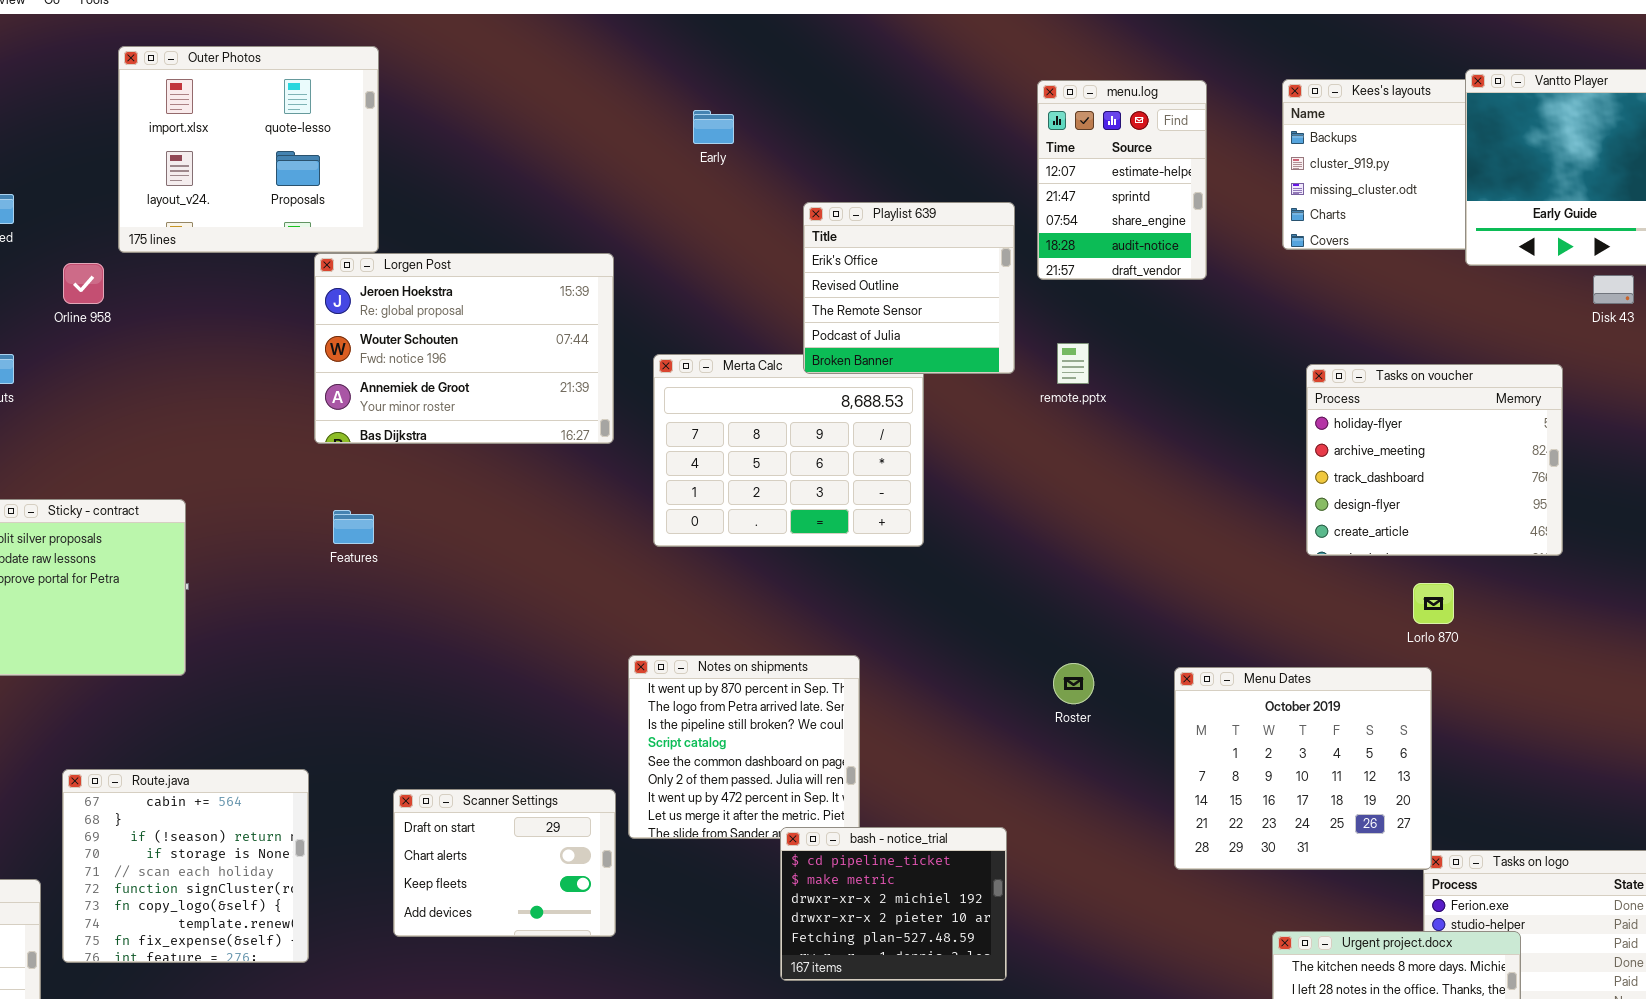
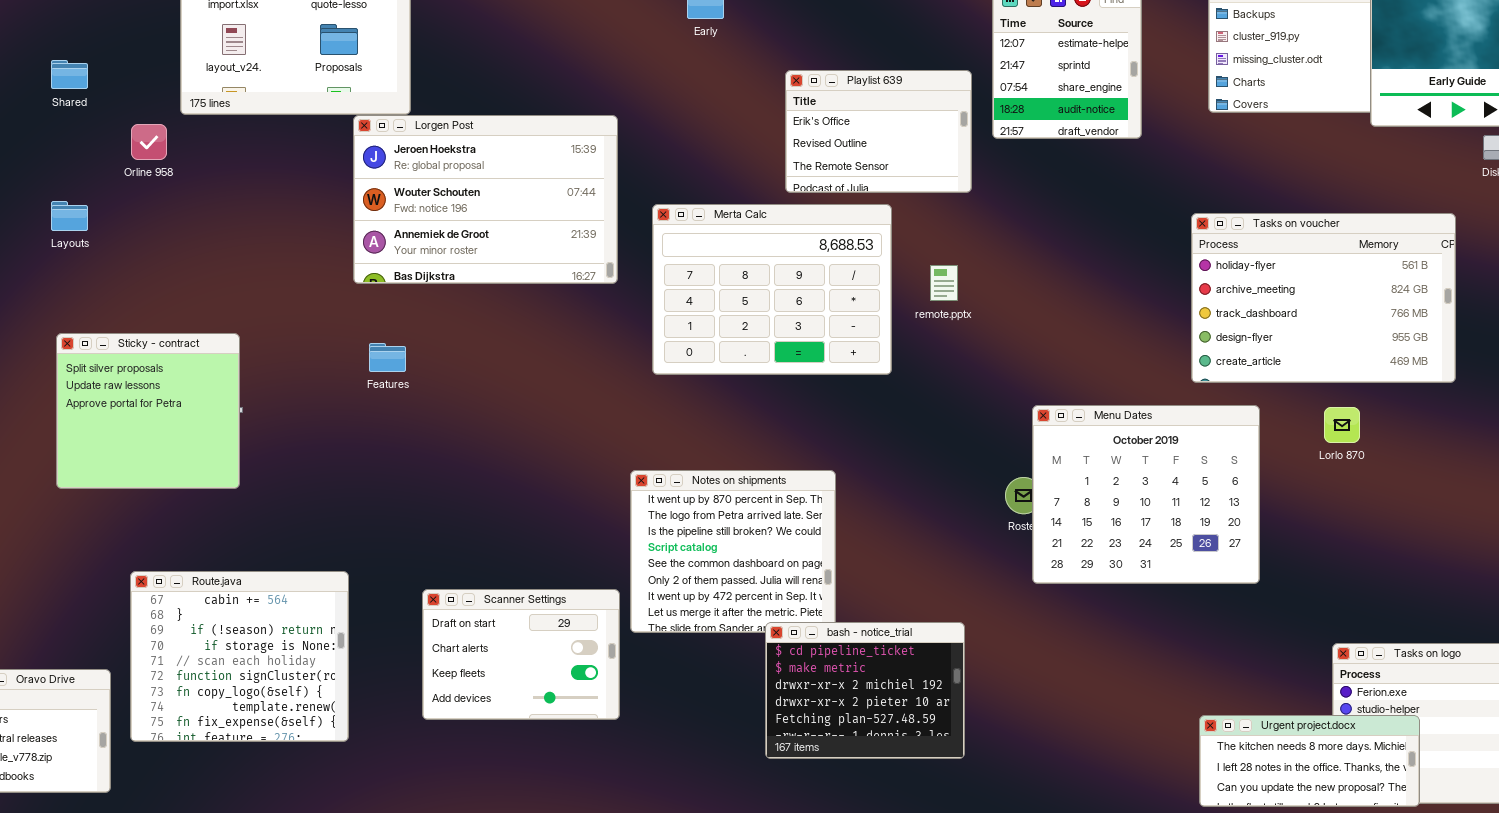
Playlist 639: [803,202,1015,374] -> [785,70,972,193], resized
remote.pptx: [1057,343,1089,384] -> [930,265,958,301], moved
Tasks on voucher: [1306,364,1563,556] -> [1191,213,1456,383], resized
Menu Dates: [1174,667,1432,870] -> [1032,405,1260,584], moved

